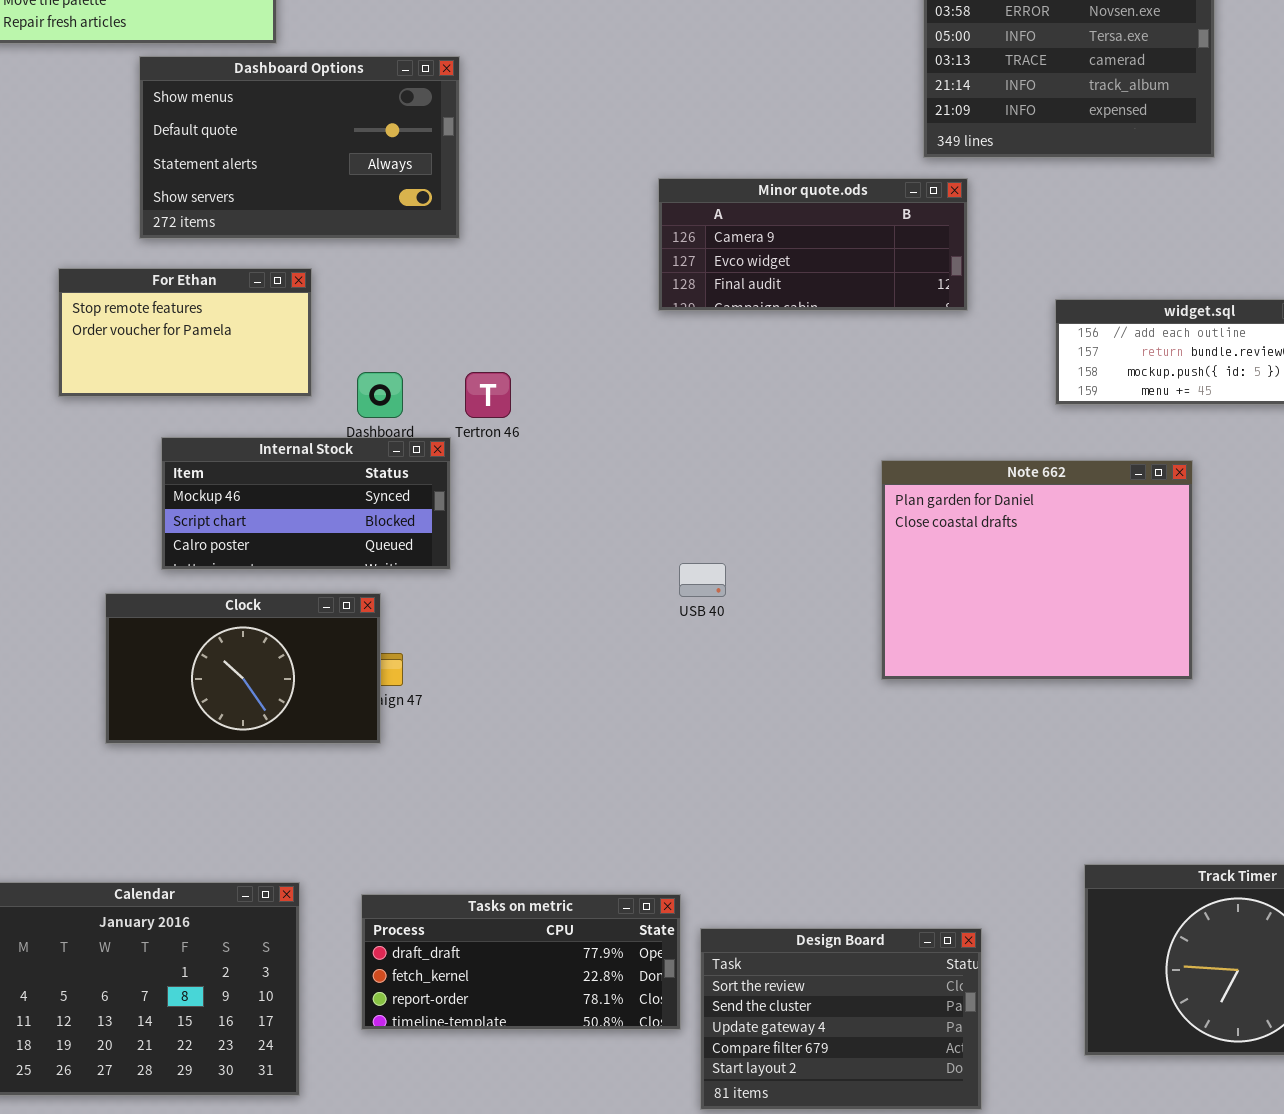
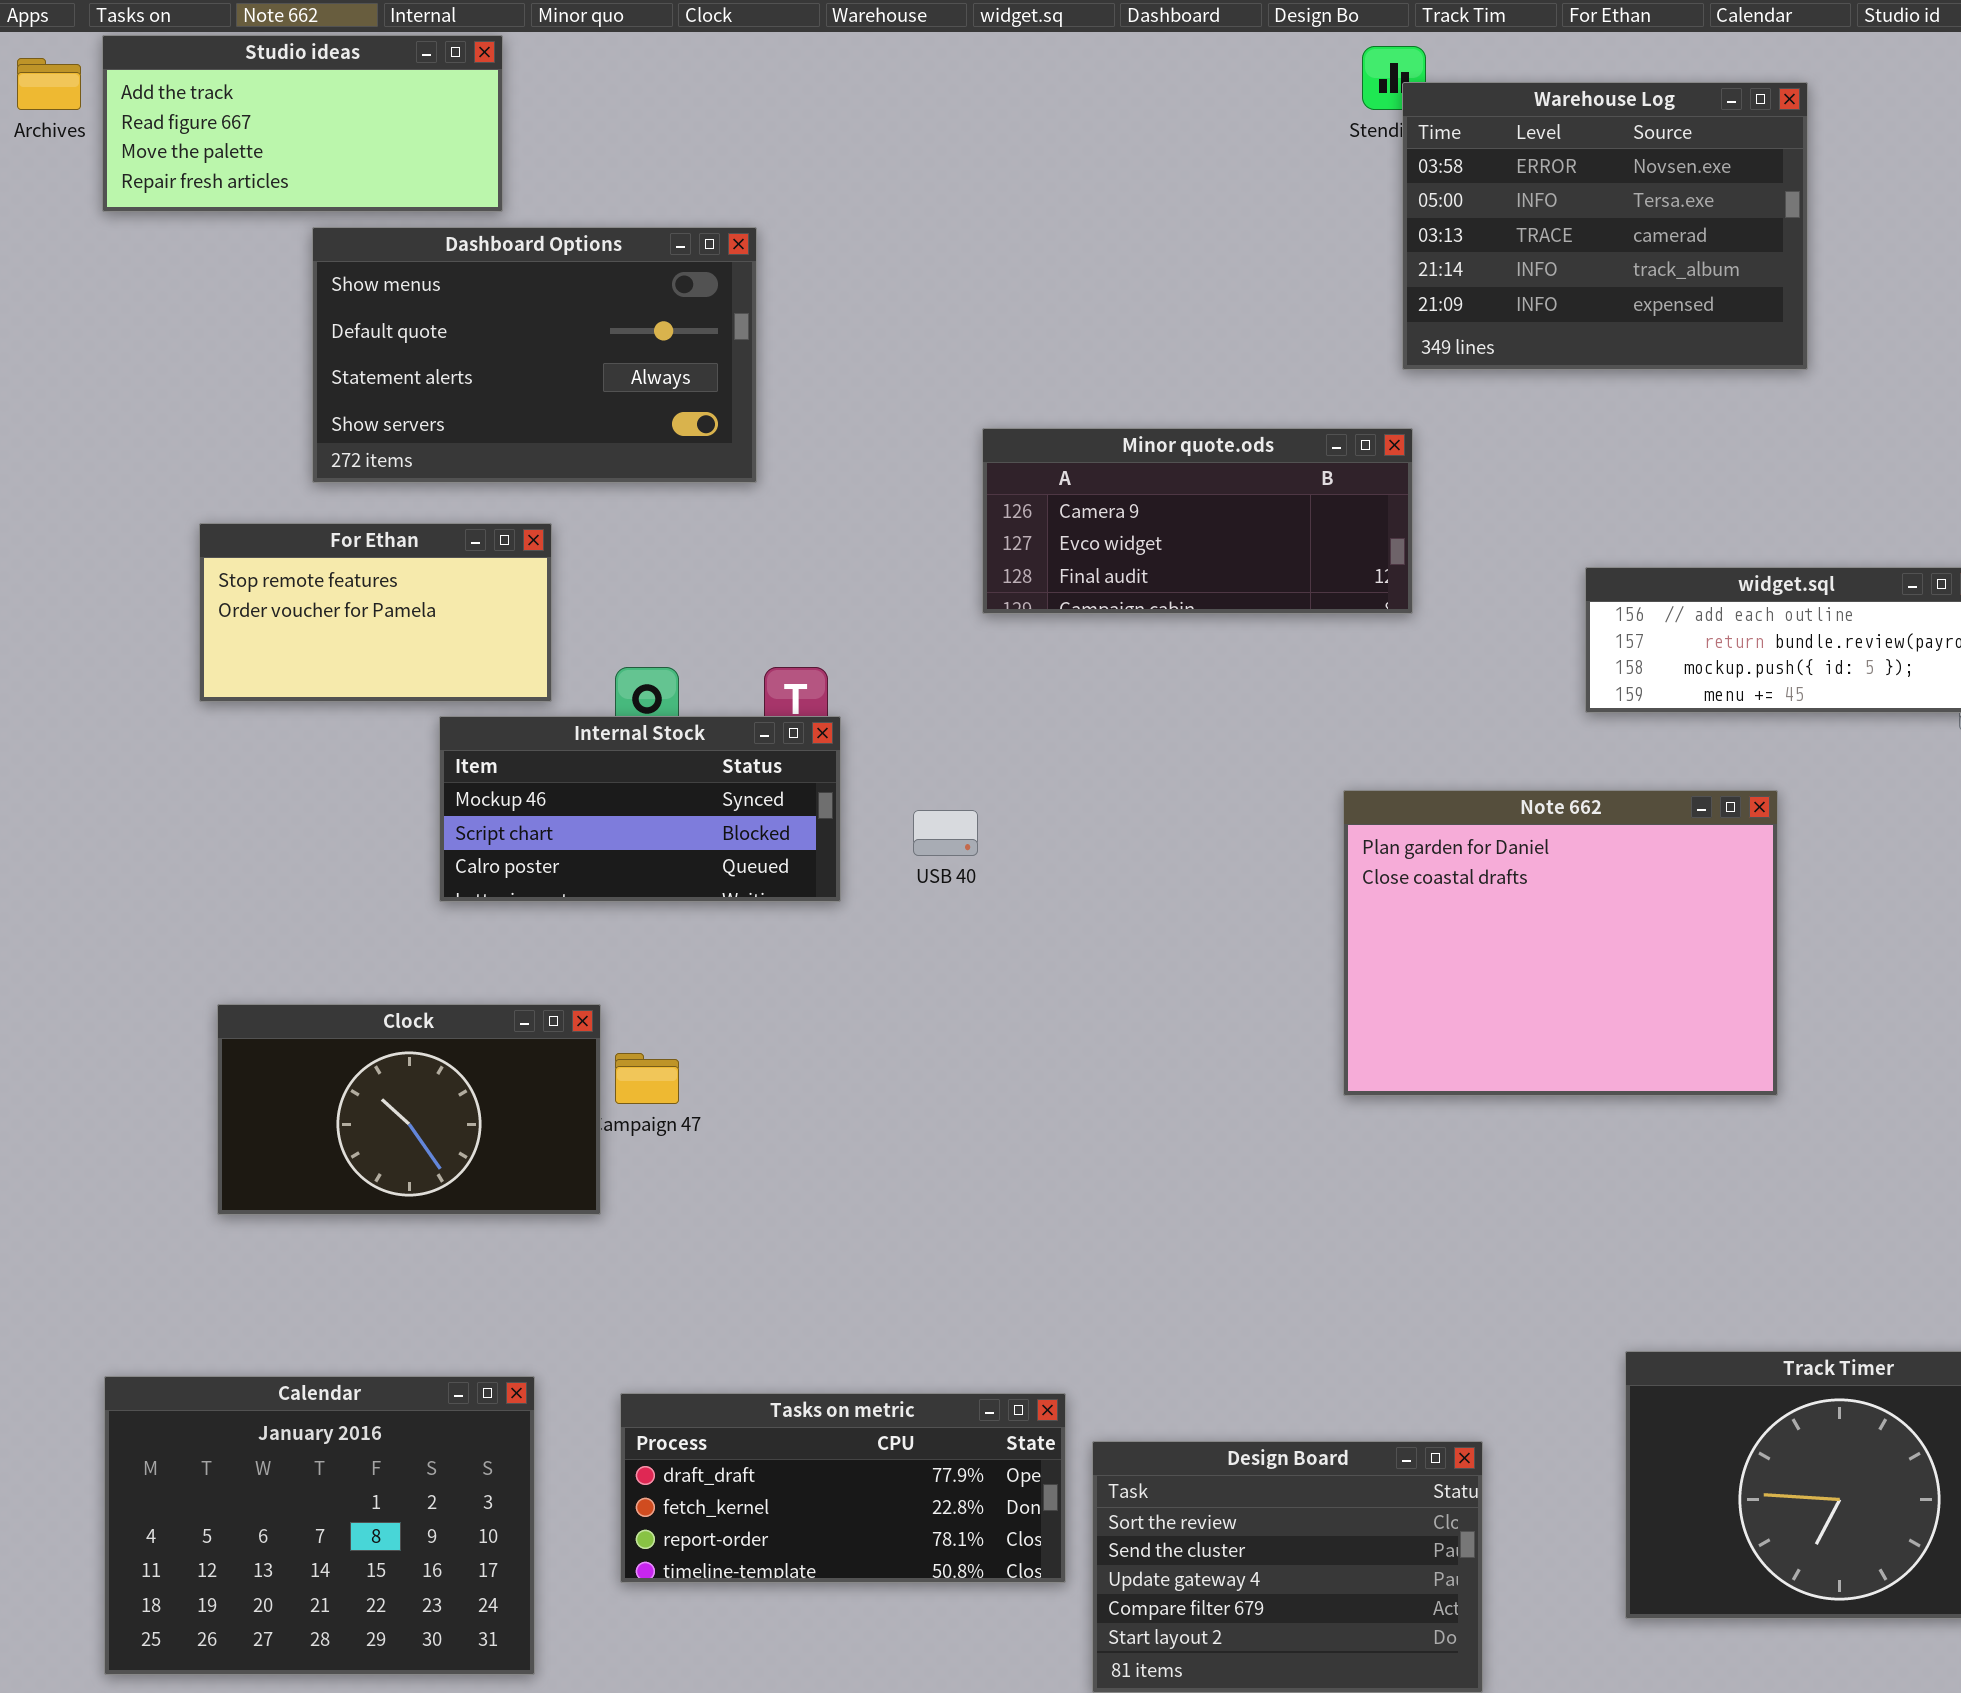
Minor quote.ods: [658,178,968,311] -> [982,428,1413,614], moved
Internal Stock: [161,437,451,570] -> [439,716,841,902], moved
USB 40: [679,563,726,597] -> [913,810,978,856], moved
Clock: [105,593,381,744] -> [217,1004,601,1215], moved

